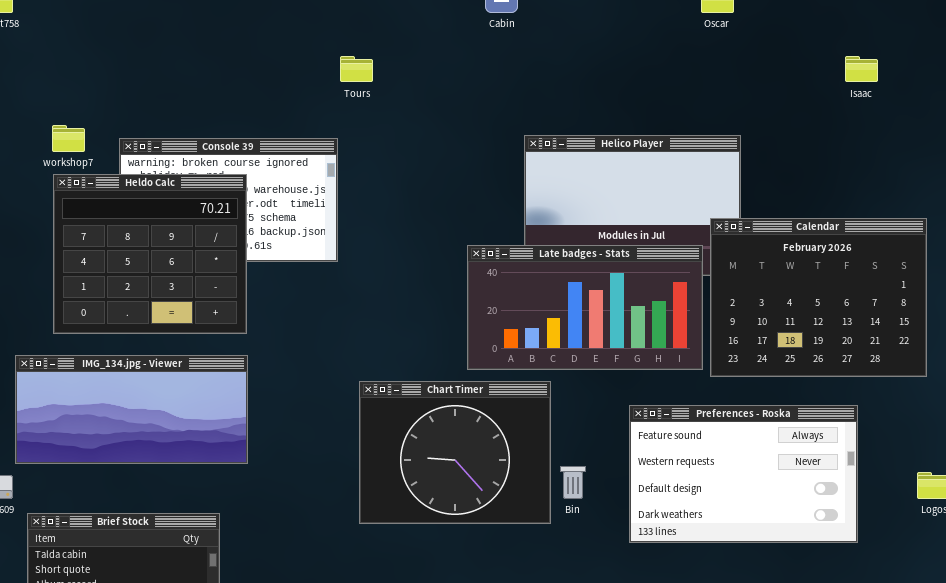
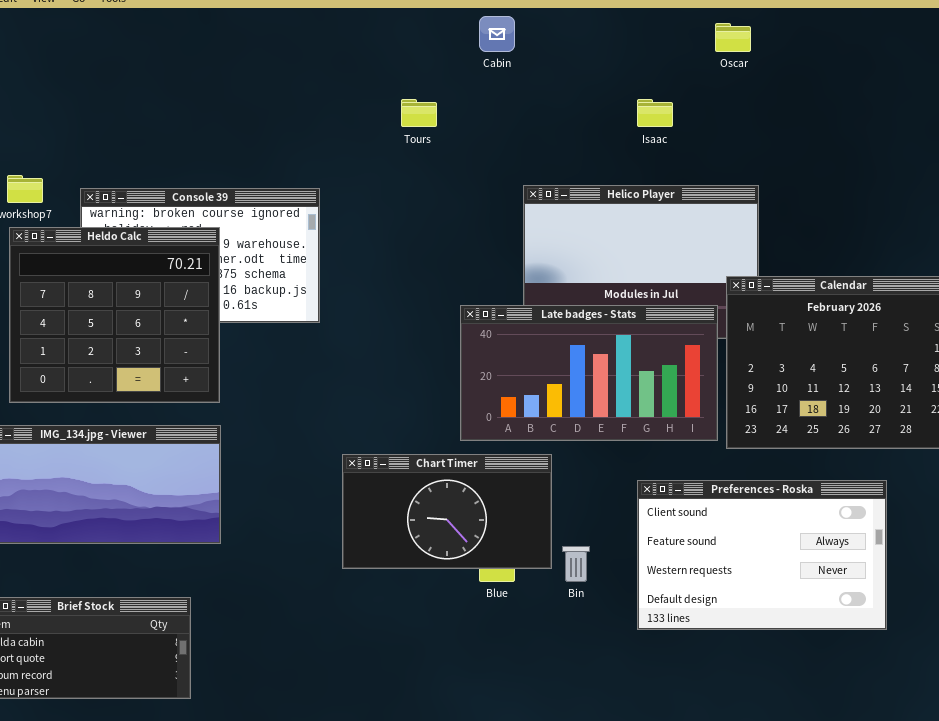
Tours: [340,56,373,82] -> [401,99,437,127], moved
Isaac: [845,56,878,82] -> [637,99,673,127], moved
Chart Timer: [359,381,551,524] -> [342,454,552,569], resized
Preferences - Roska: [629,405,858,543] -> [637,480,887,630], scrolled up 1 row

